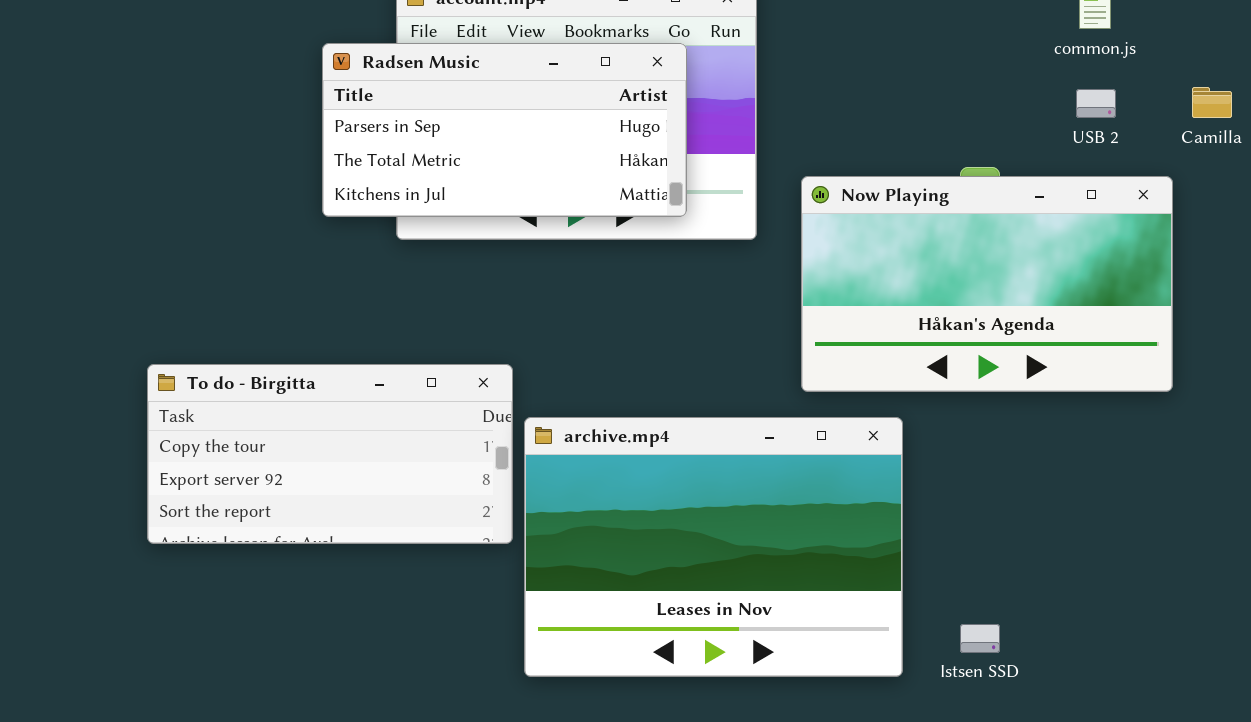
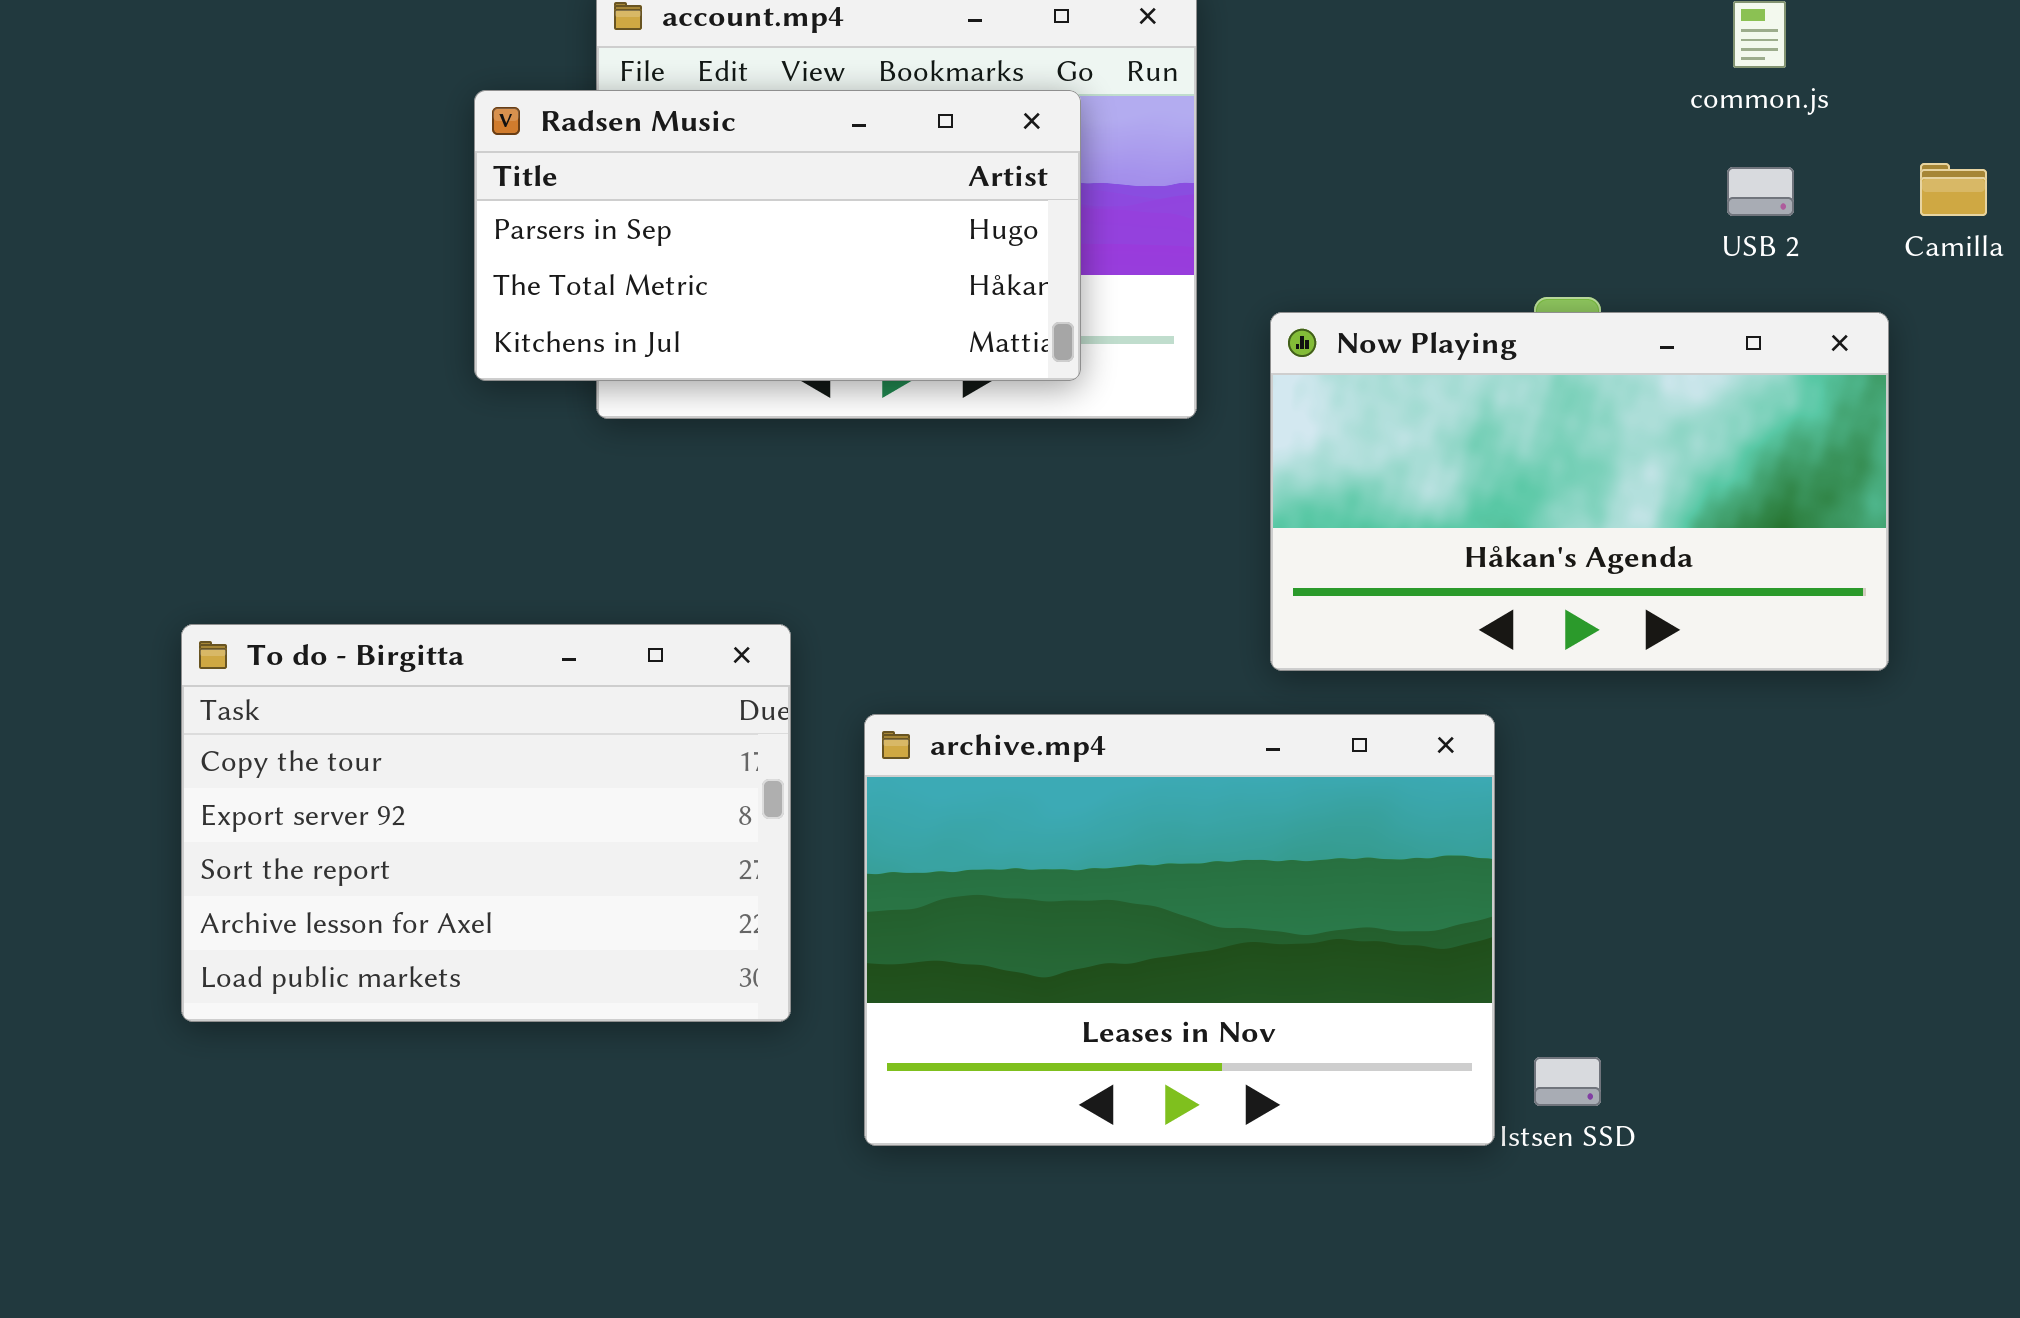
To do - Birgitta: [147,364,513,544] -> [181,624,791,1022], resized
archive.mp4: [524,417,903,677] -> [864,714,1495,1146], moved

